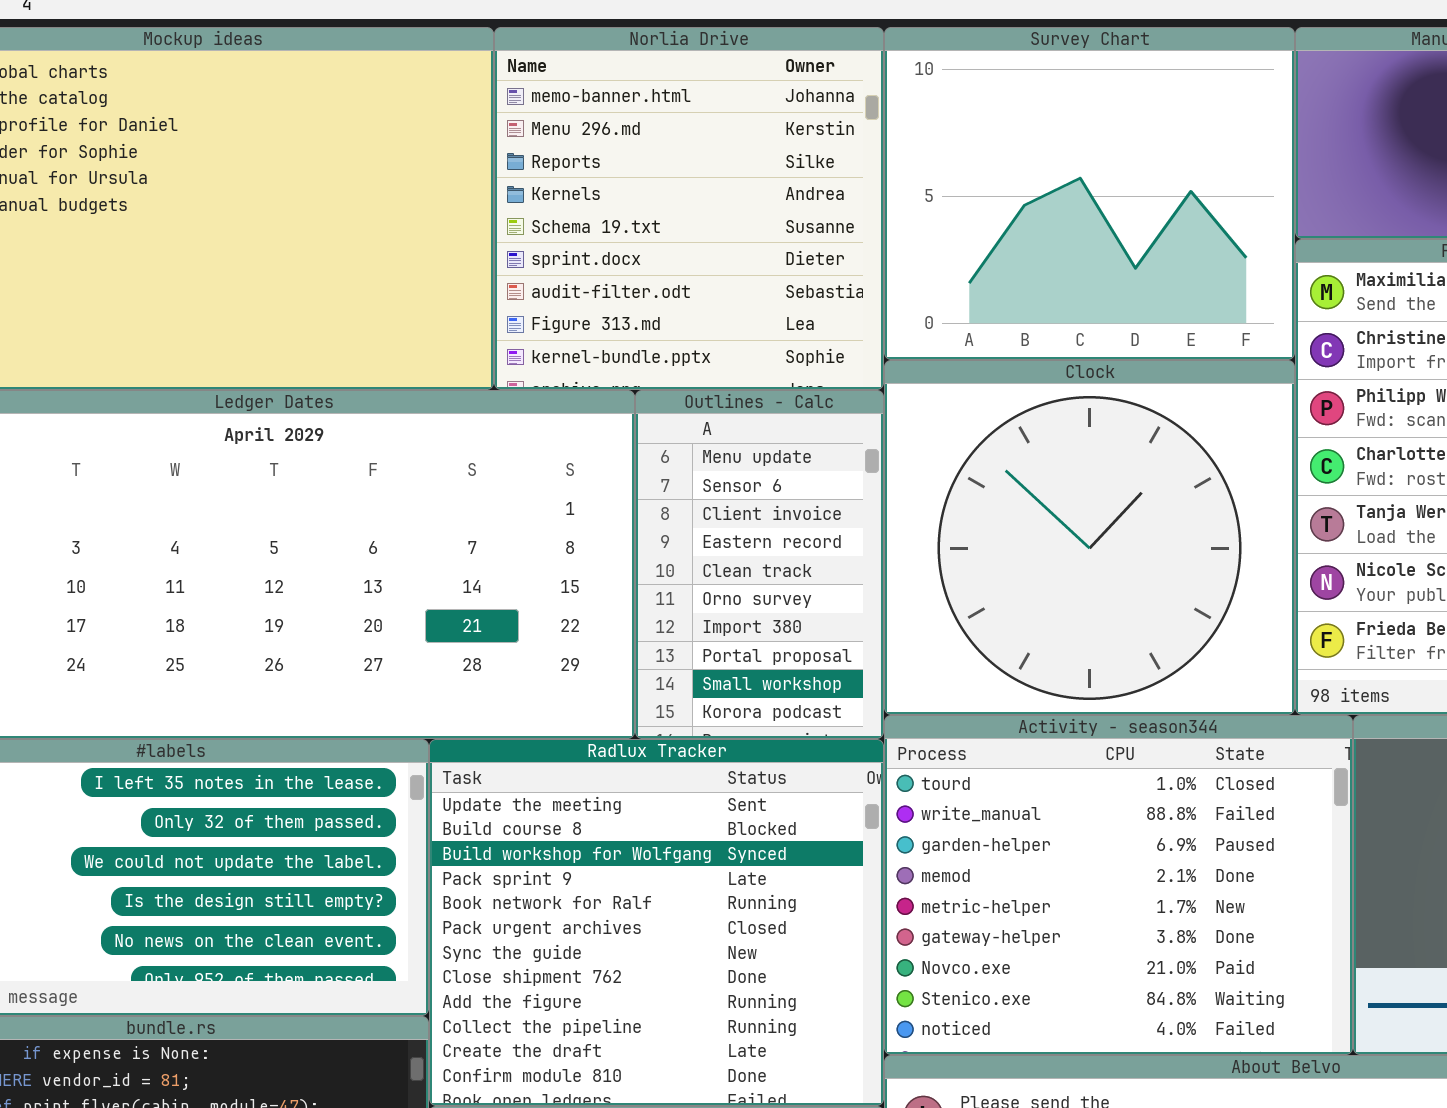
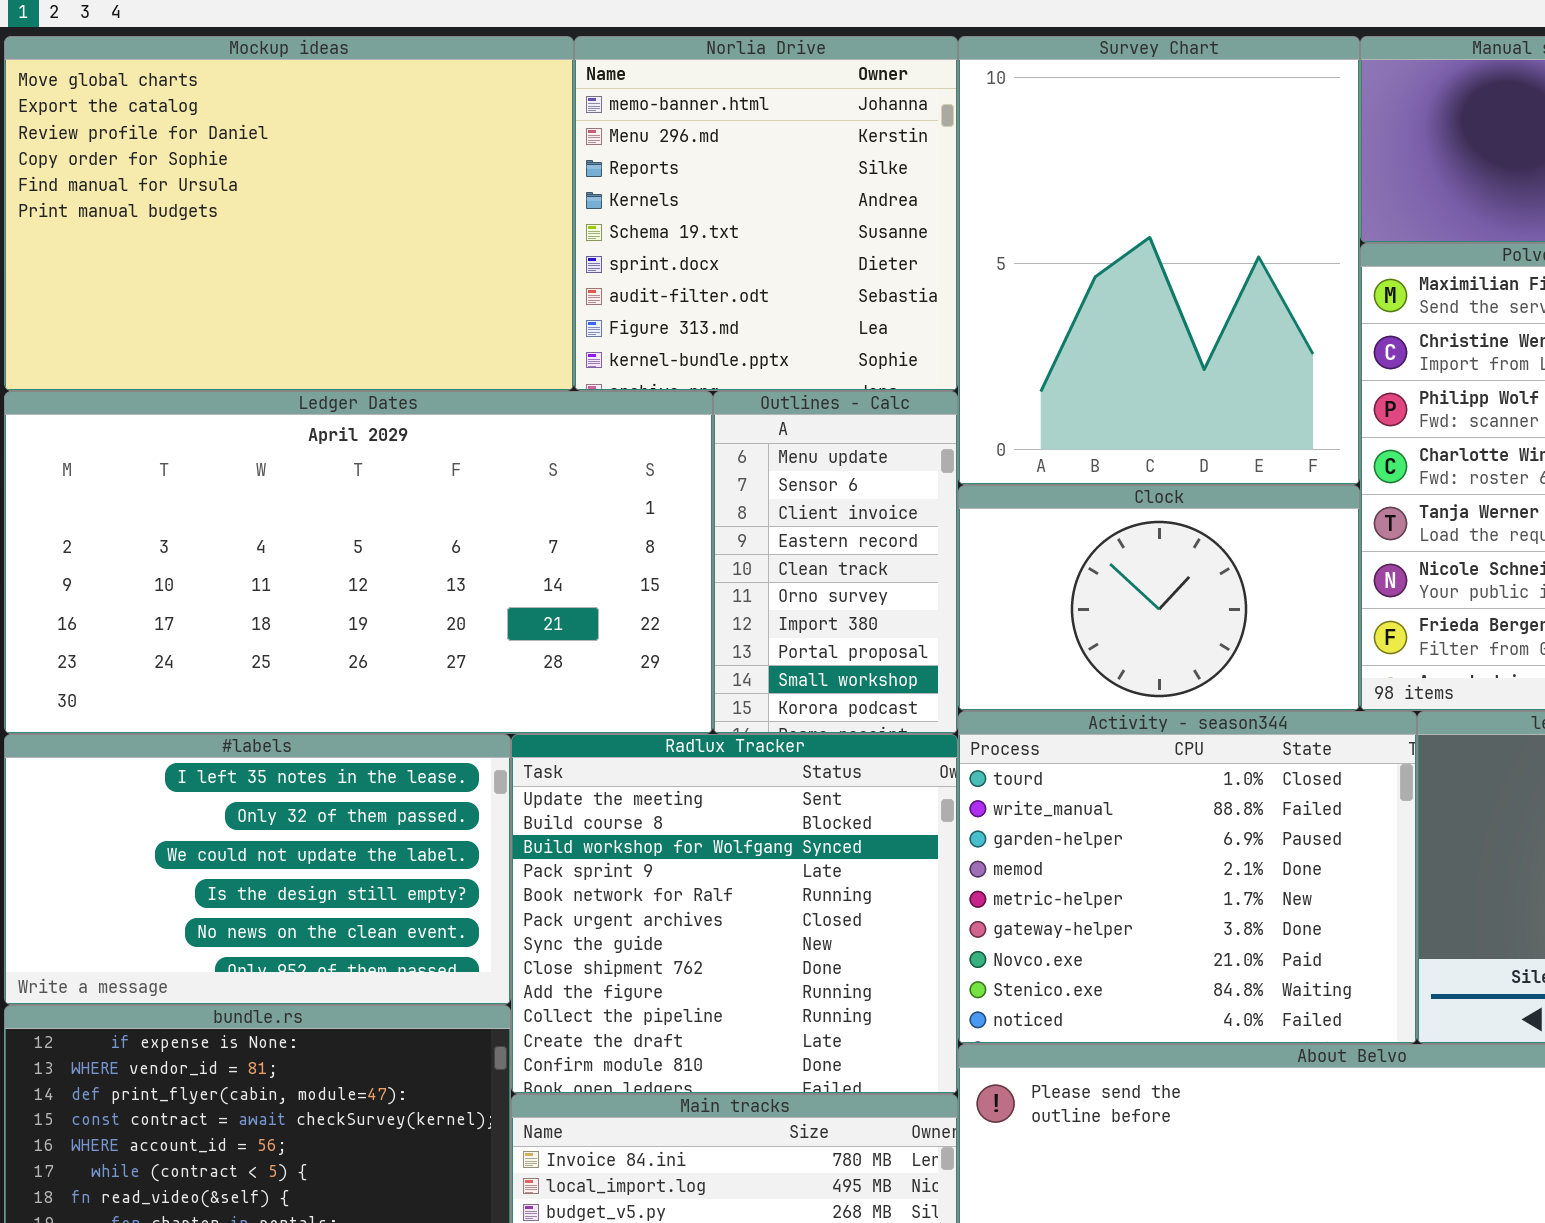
Survey Chart: [884,27,1295,360] -> [958,36,1360,485], resized
Clock: [884,360,1295,715] -> [958,485,1360,711], resized

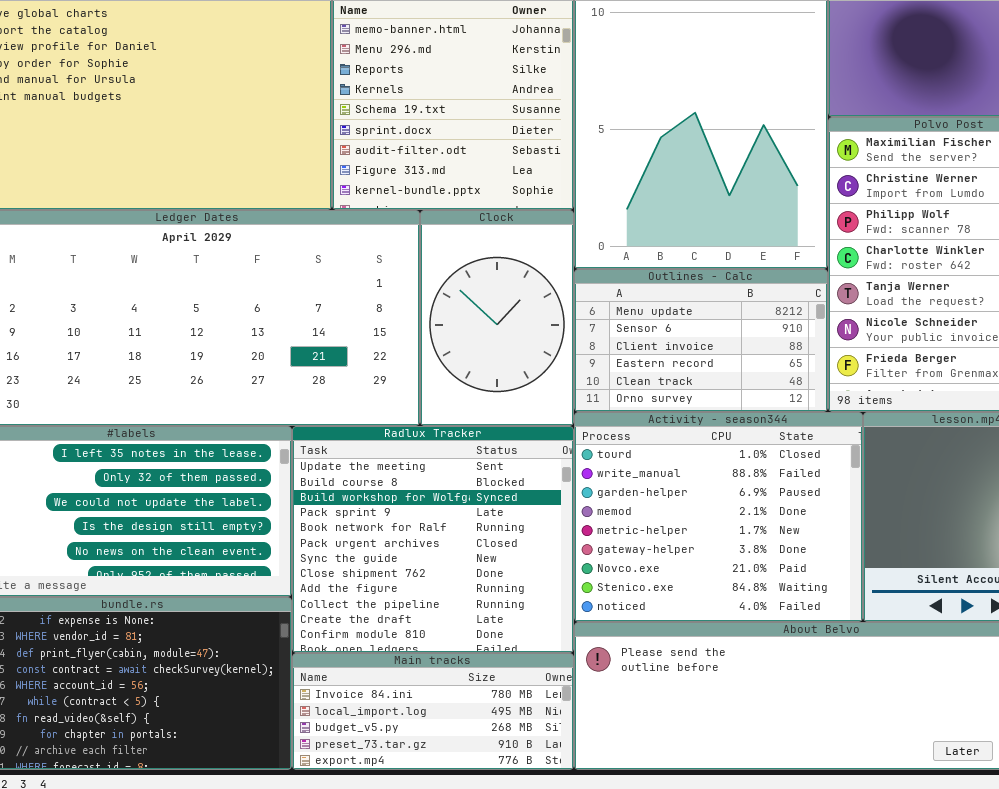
Outlines - Calc: [713,391,958,734] -> [574,269,828,412], moved, resized
Clock: [958,485,1360,711] -> [420,210,574,426], moved, resized

